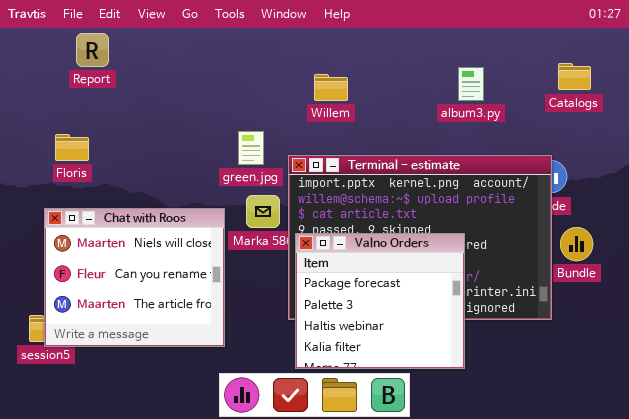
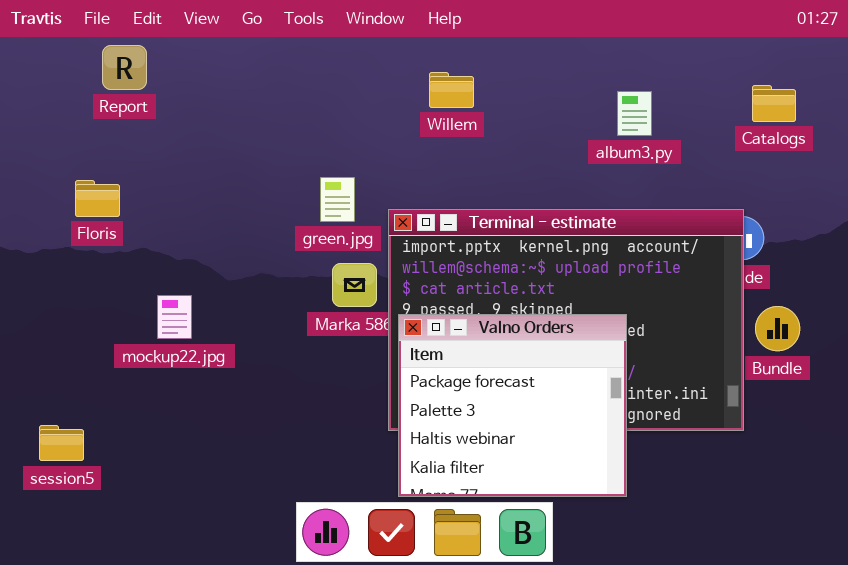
Willem: [314,74,348,101] -> [429,72,474,108], moved
Chat with Roos: [44,208,225,347] -> none, closed

